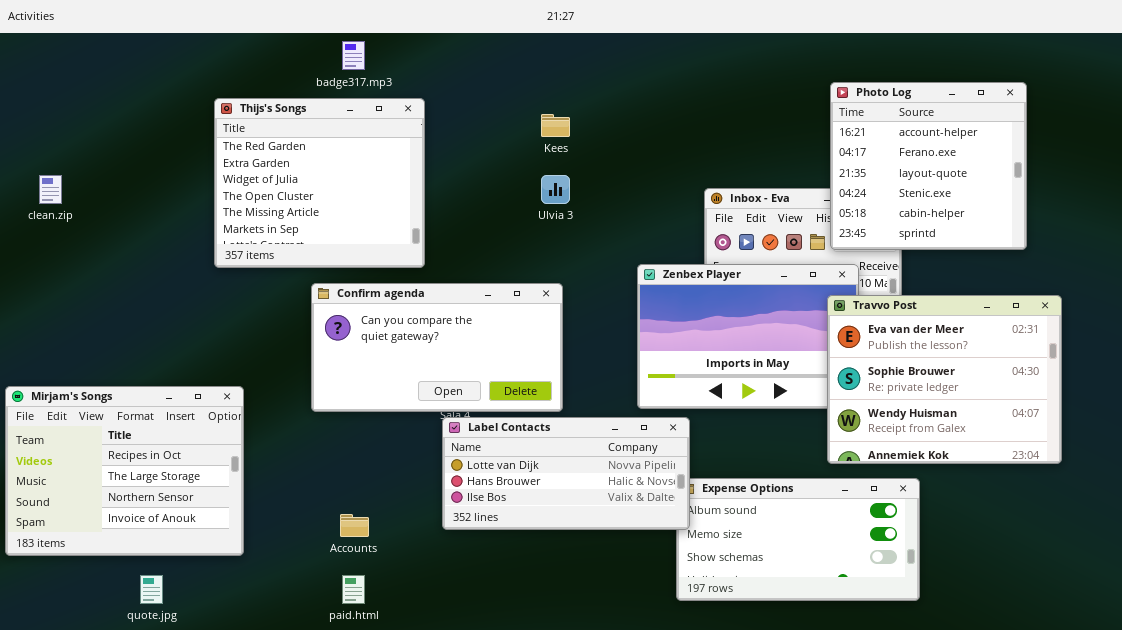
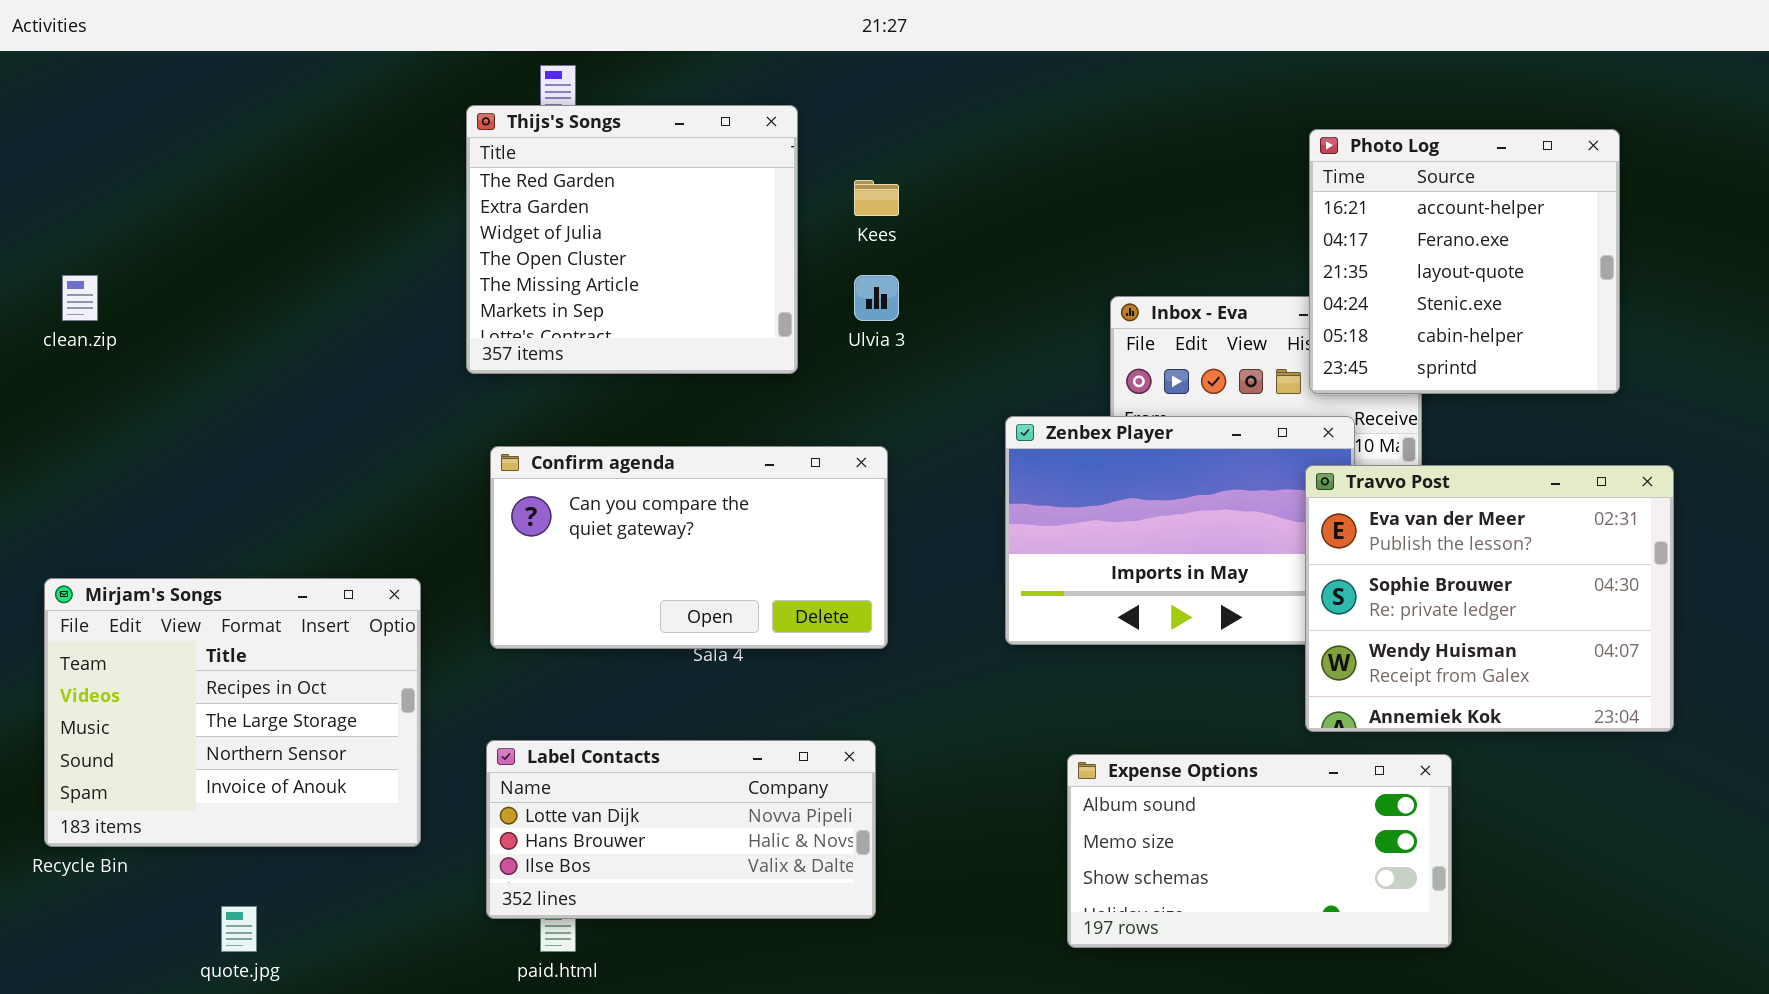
Thijs's Songs: [214,98,425,268] -> [466,105,798,374], moved
Mirjam's Songs: [5,386,244,556] -> [44,578,421,847], moved
Label Contacts: [442,417,690,530] -> [486,740,876,919], moved

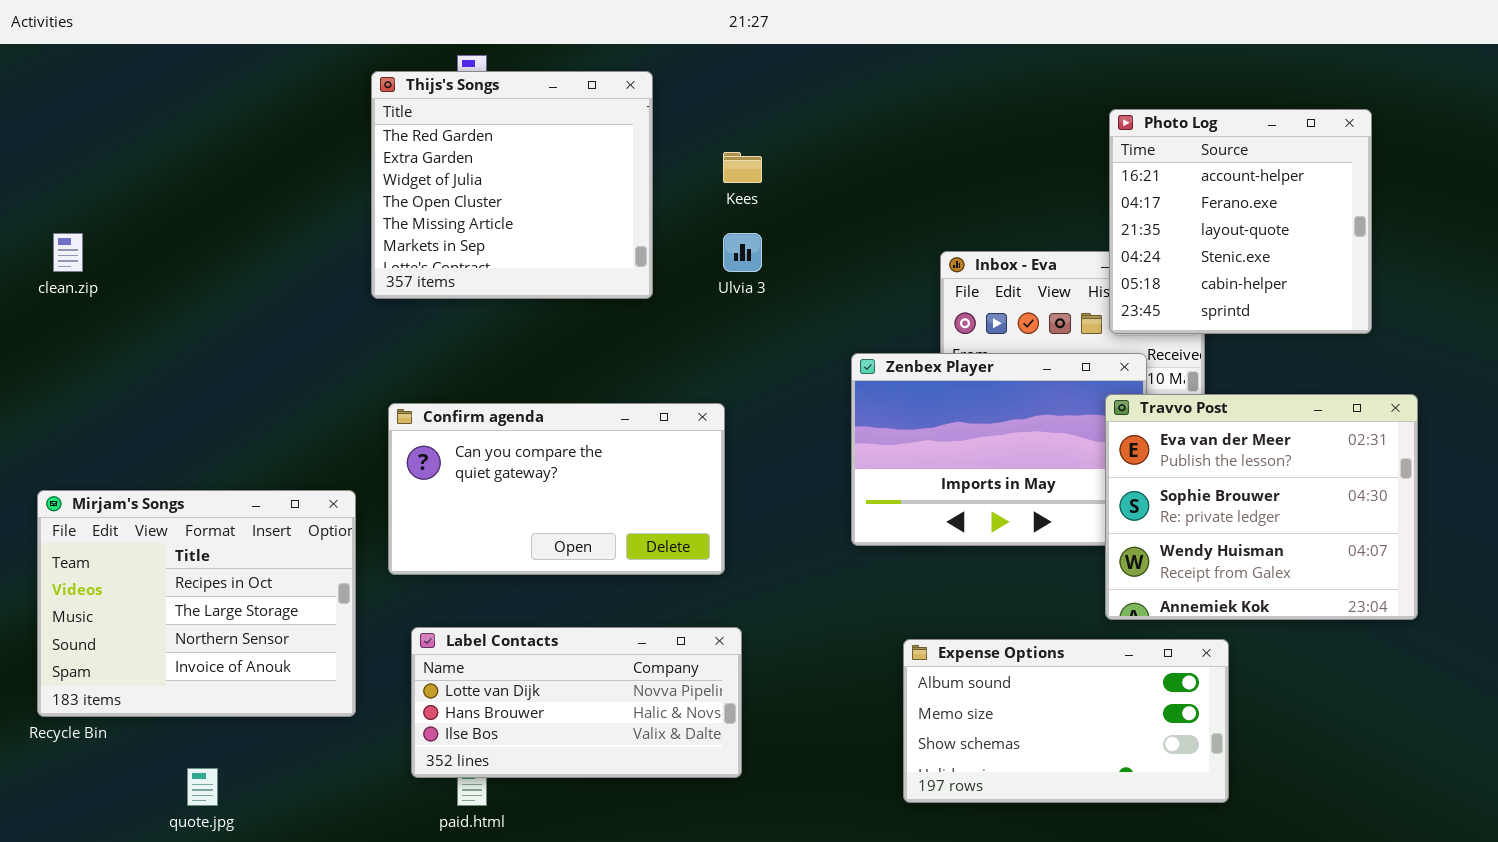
Thijs's Songs: [466,105,798,374] -> [371,71,653,299], moved
Confirm agenda: [490,446,888,649] -> [388,403,725,575], moved

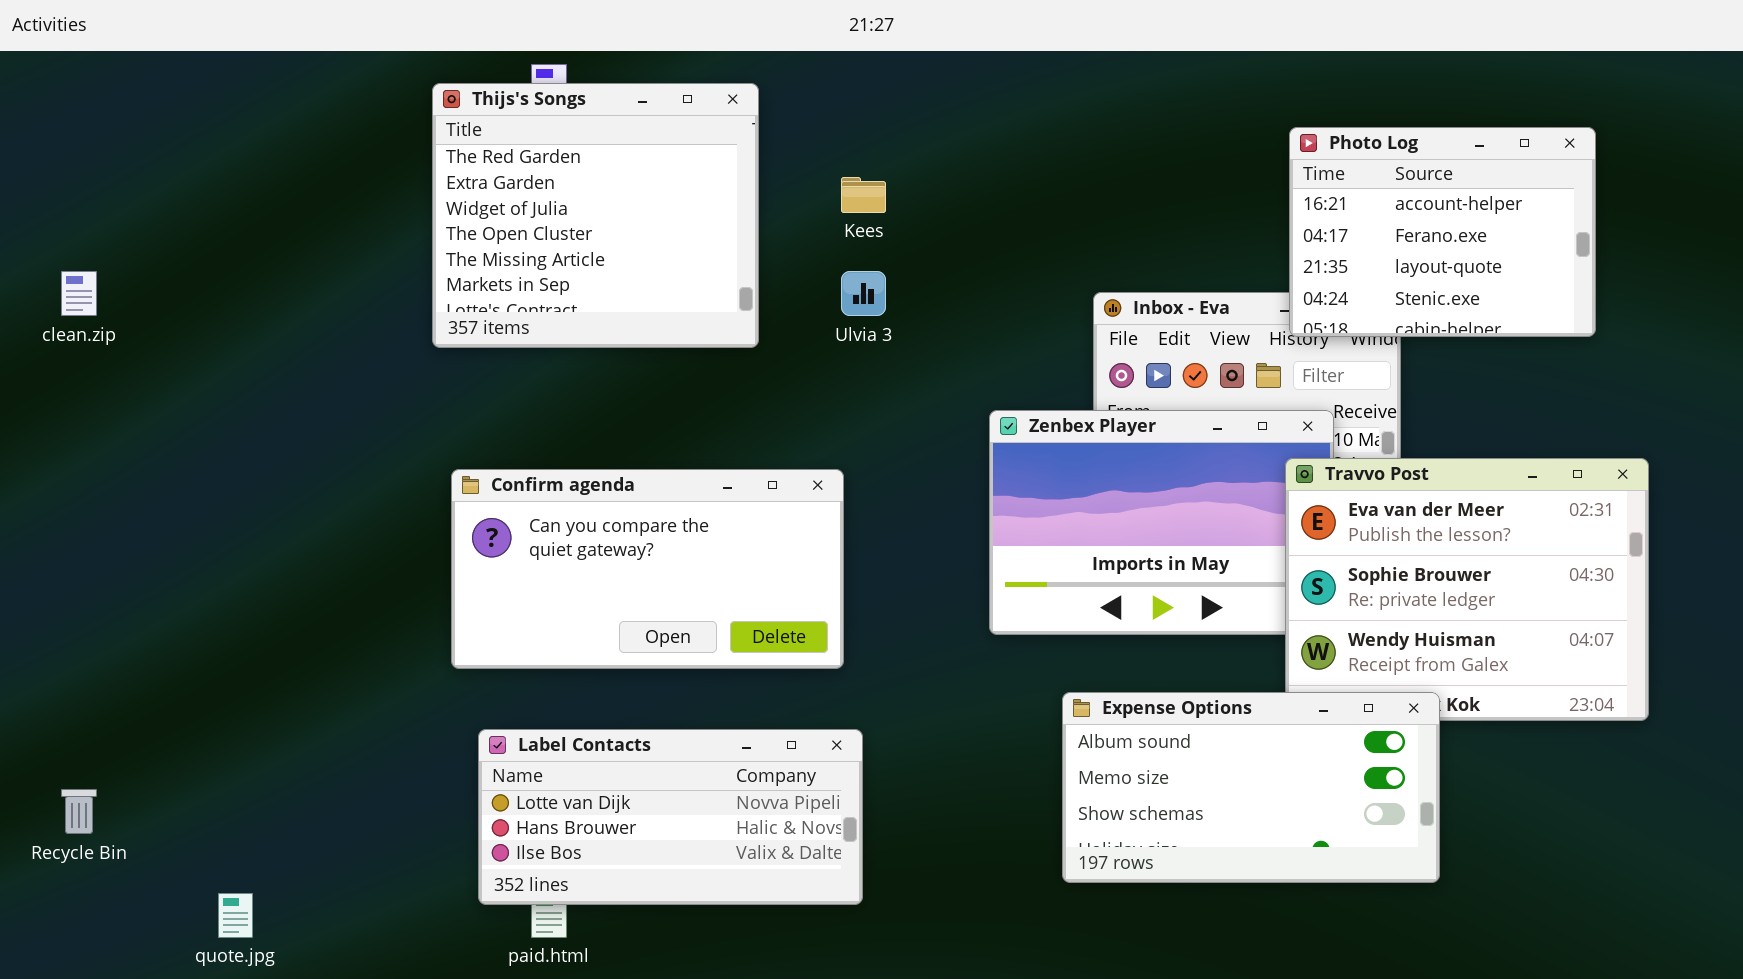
Photo Log: [1109,109,1372,334] -> [1289,127,1596,337], resized
Mirjam's Songs: [37,490,356,717] -> none, closed
Expense Options: [903,639,1229,803] -> [1062,692,1440,883], moved

